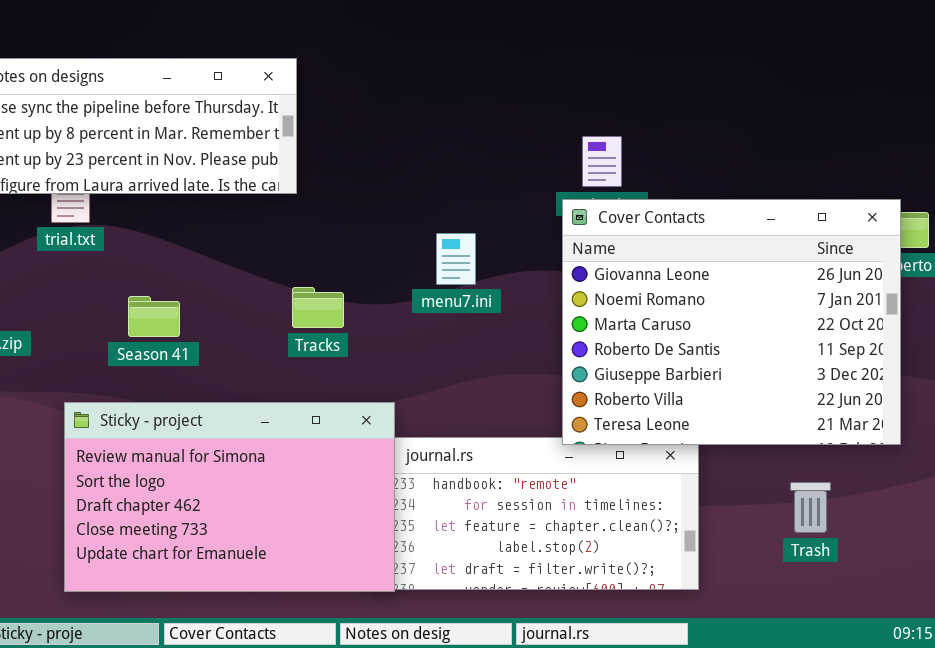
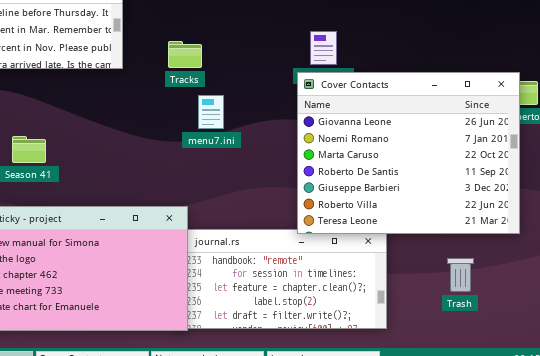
menu7.ini: [436,233,476,285] -> [198,95,224,129], moved
Tracks: [292,287,344,328] -> [168,41,202,68], moved

